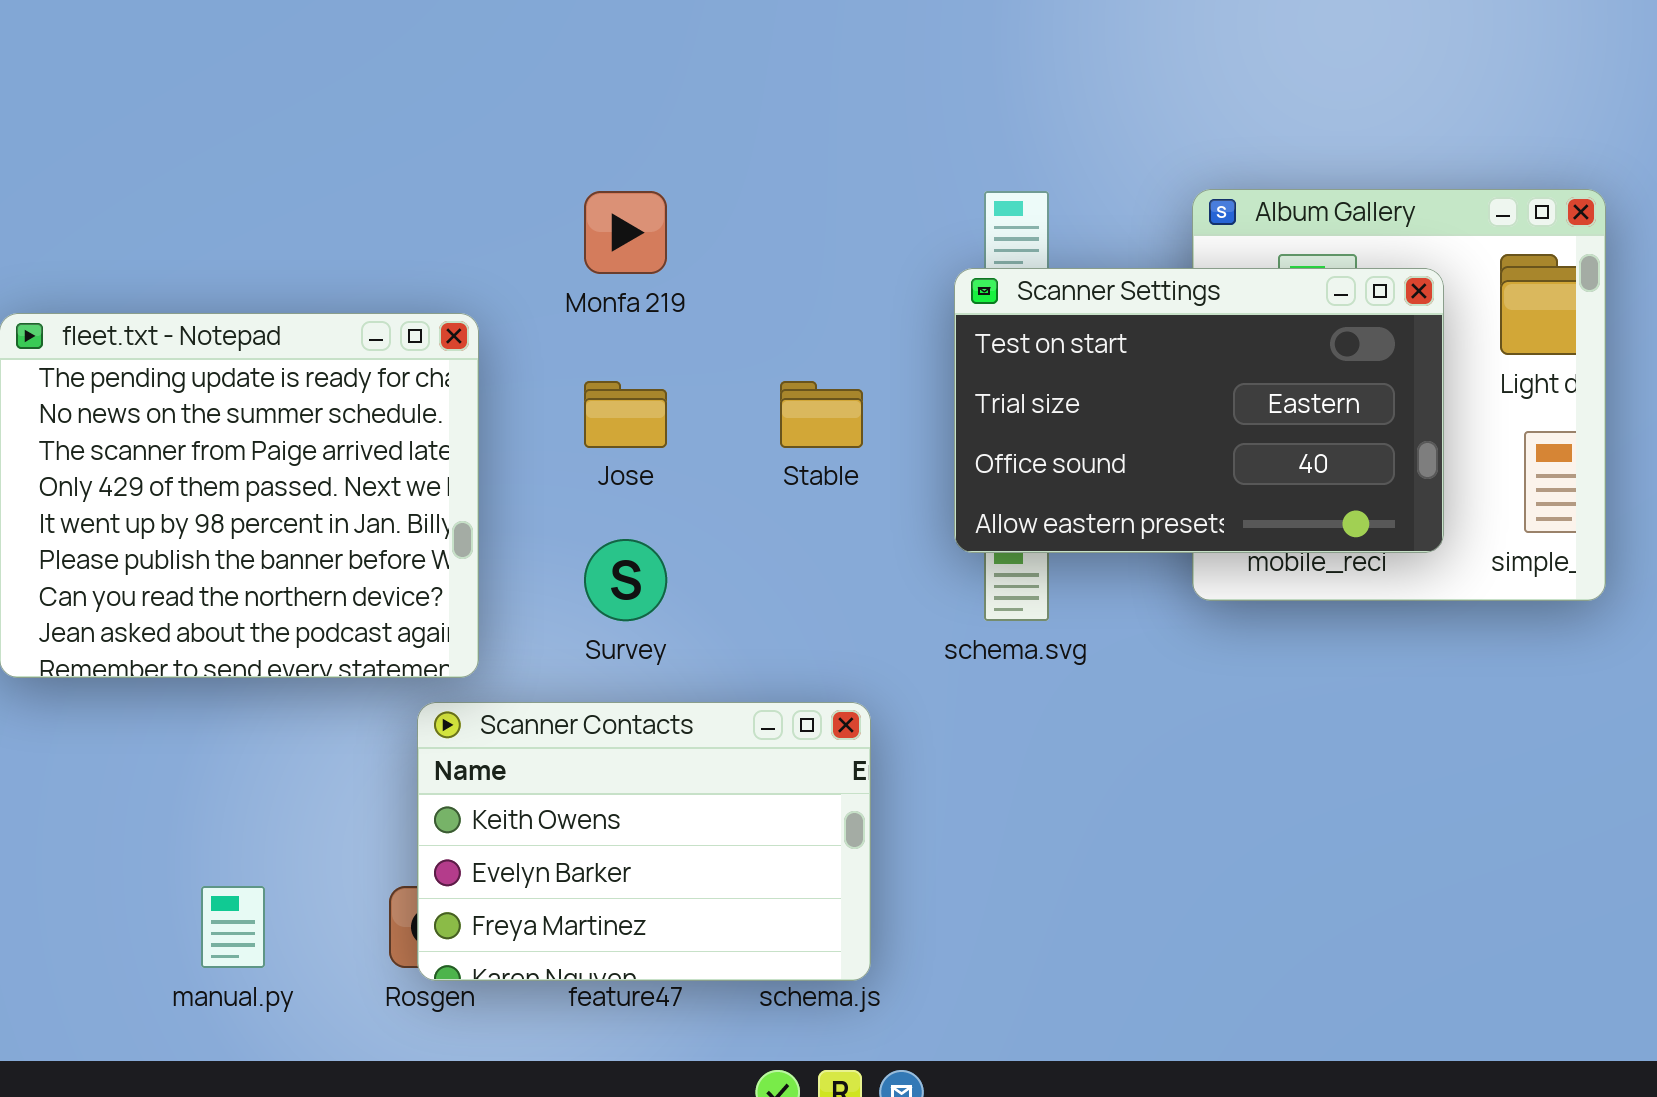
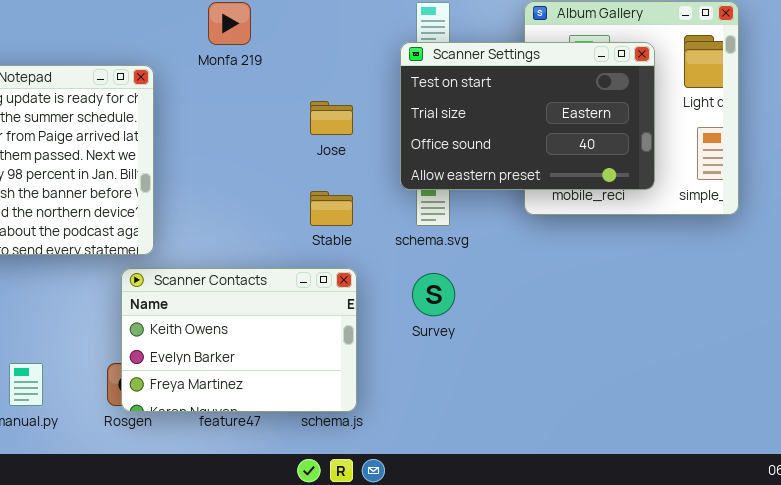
Jose: [584,381,667,448] -> [310,101,353,135], moved
Stable: [780,381,863,448] -> [310,191,353,226], moved
Survey: [584,539,667,621] -> [412,273,455,316], moved

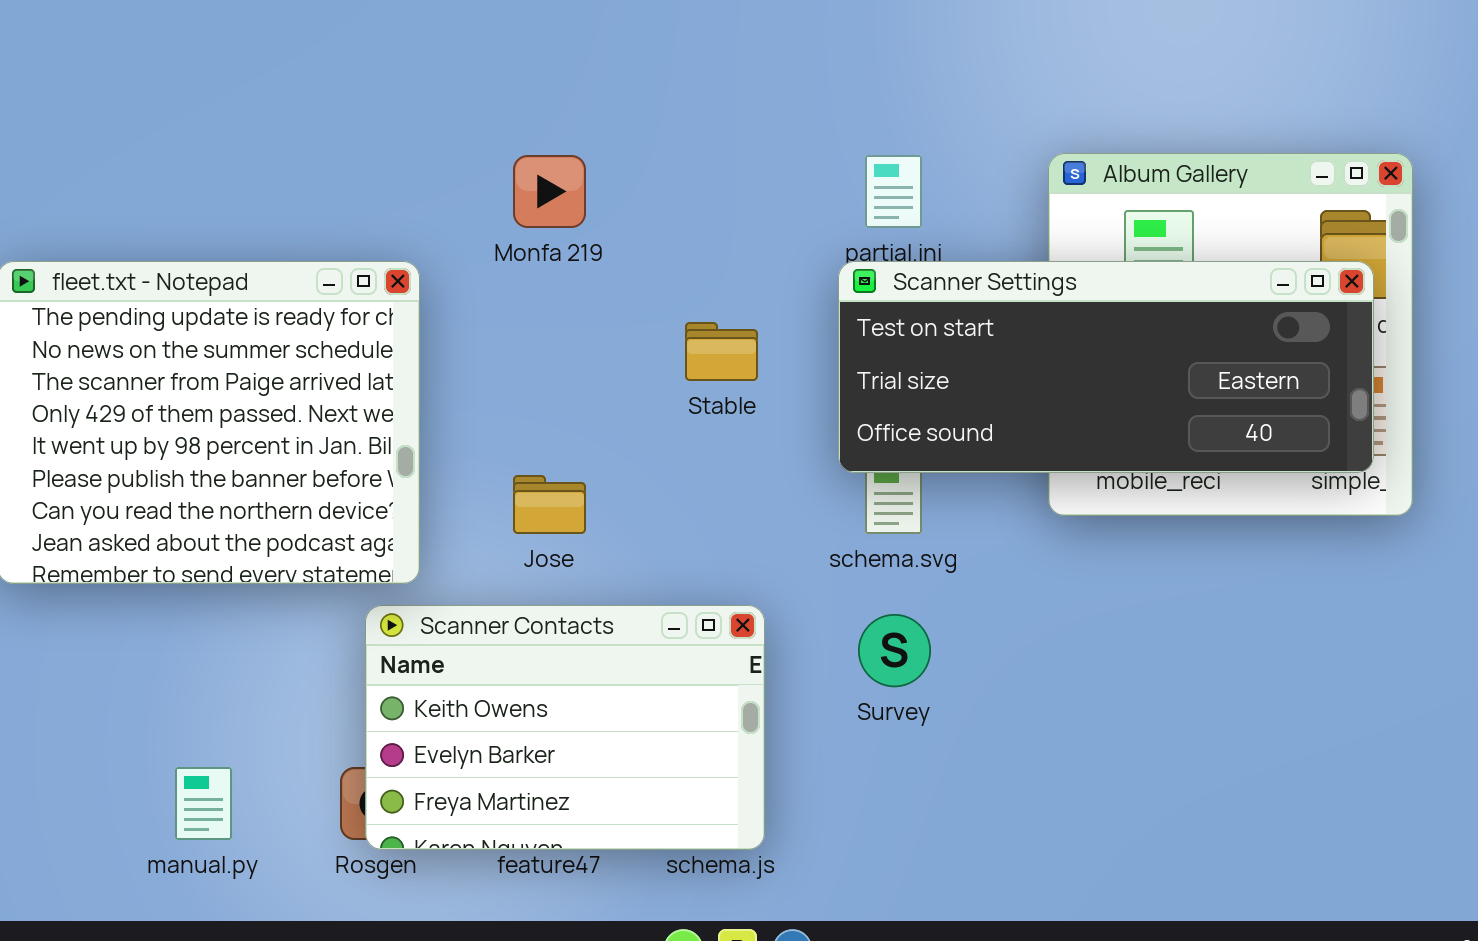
Scanner Settings: [400,42,655,190] -> [838,261,1374,473], resized
Jose: [310,101,353,135] -> [513,475,586,534], moved
Stable: [310,191,353,226] -> [685,322,758,381], moved

